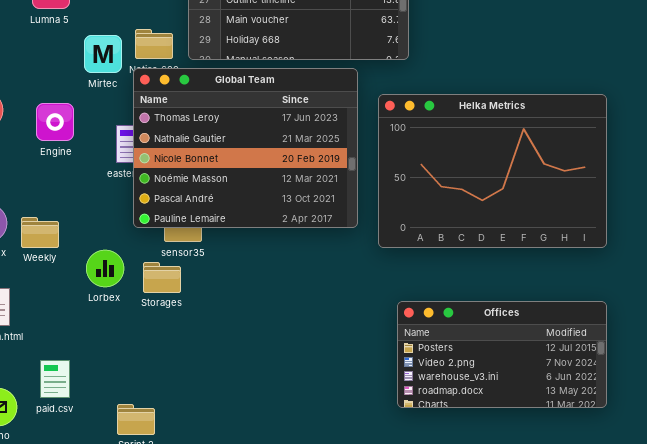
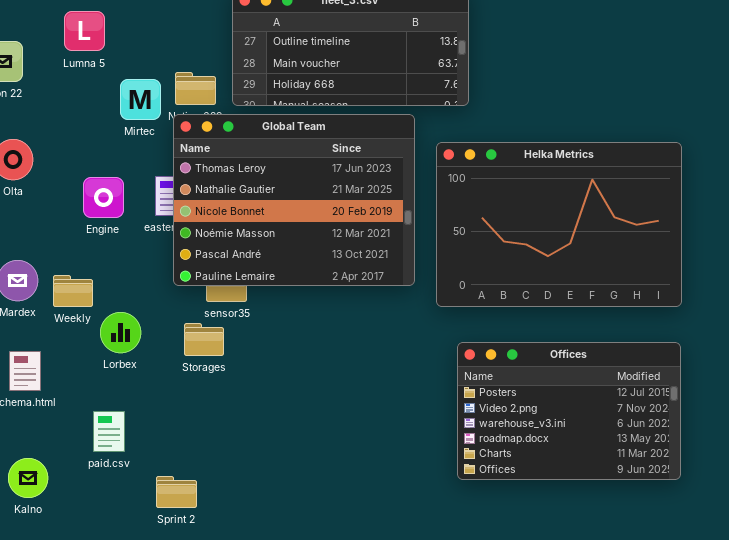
Engine: [36,103,74,141] -> [83,177,124,218], moved
Lorbex: [86,250,124,287] -> [100,312,141,353], moved
Offices: [397,301,607,408] -> [457,342,681,480], resized
paid.csv: [40,360,70,398] -> [93,411,125,452], moved

